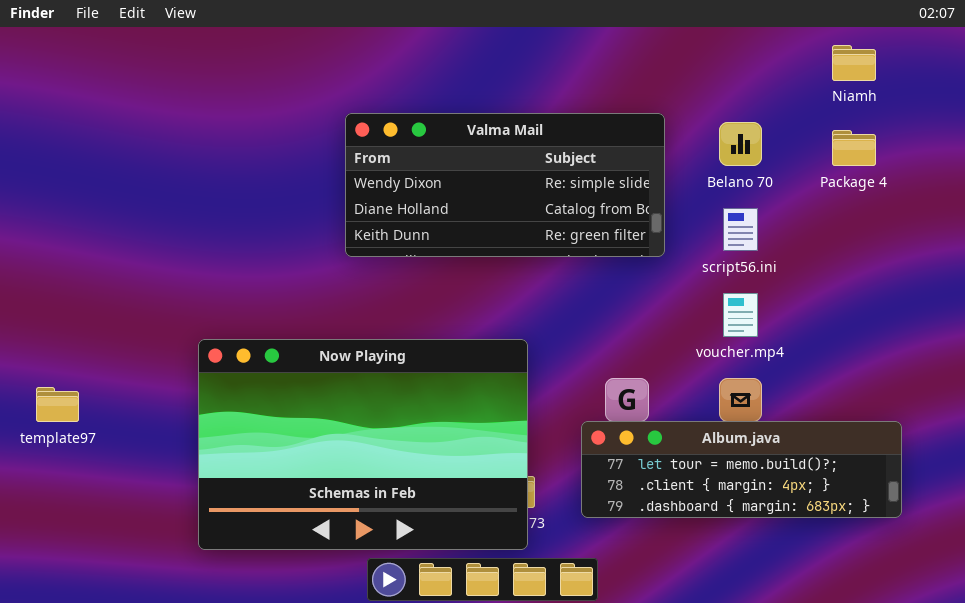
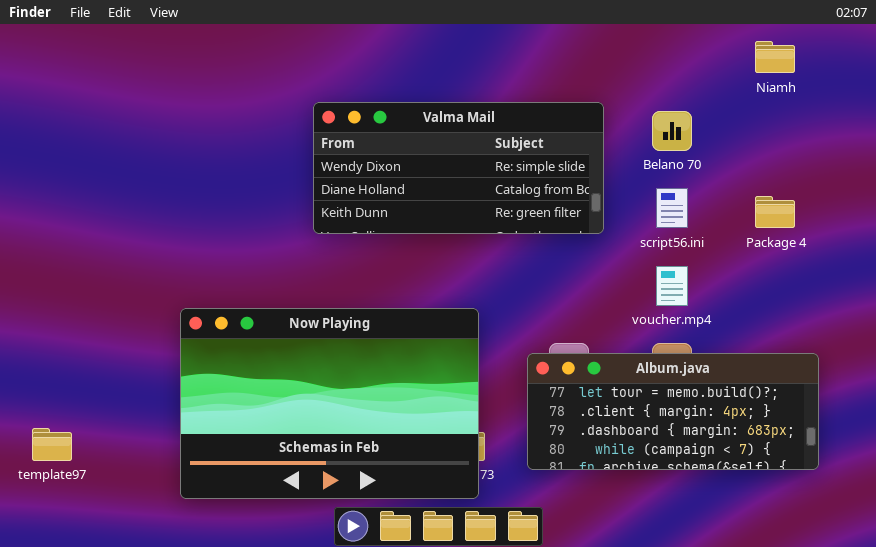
Package 4: [832,130,876,166] -> [755,196,795,228], moved
template97: [36,387,79,422] -> [32,428,72,461], moved
Album.java: [581,421,902,518] -> [527,353,819,470], resized

